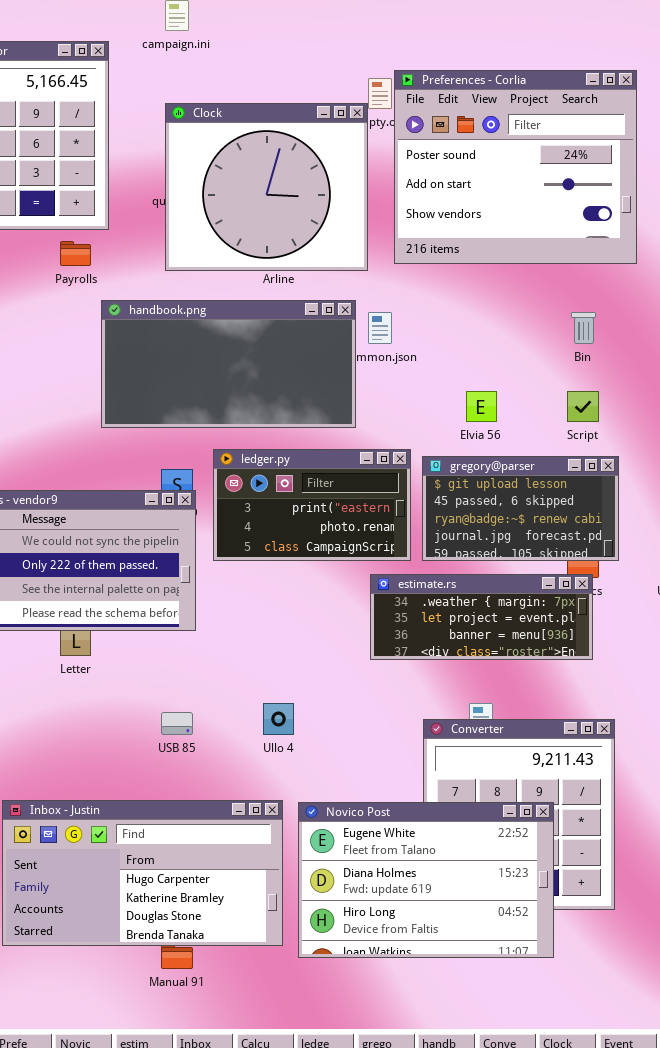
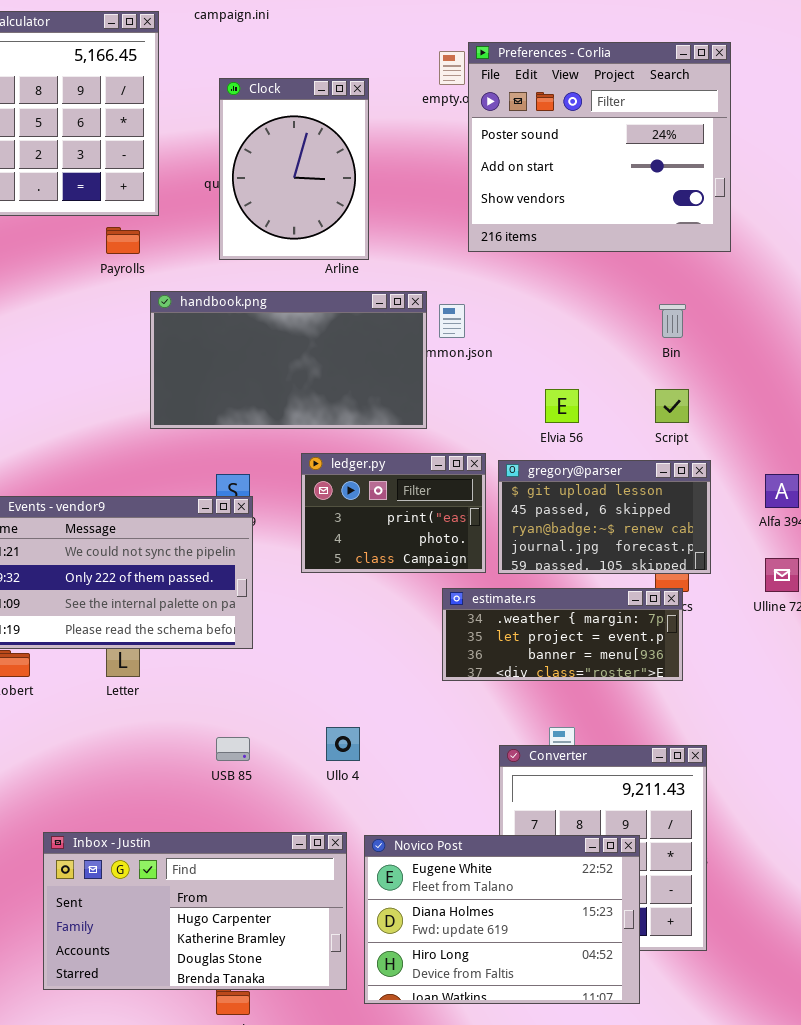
Clock: [165,103,368,271] -> [219,78,369,260], resized
ledger.py: [213,449,411,561] -> [301,453,486,573], resized

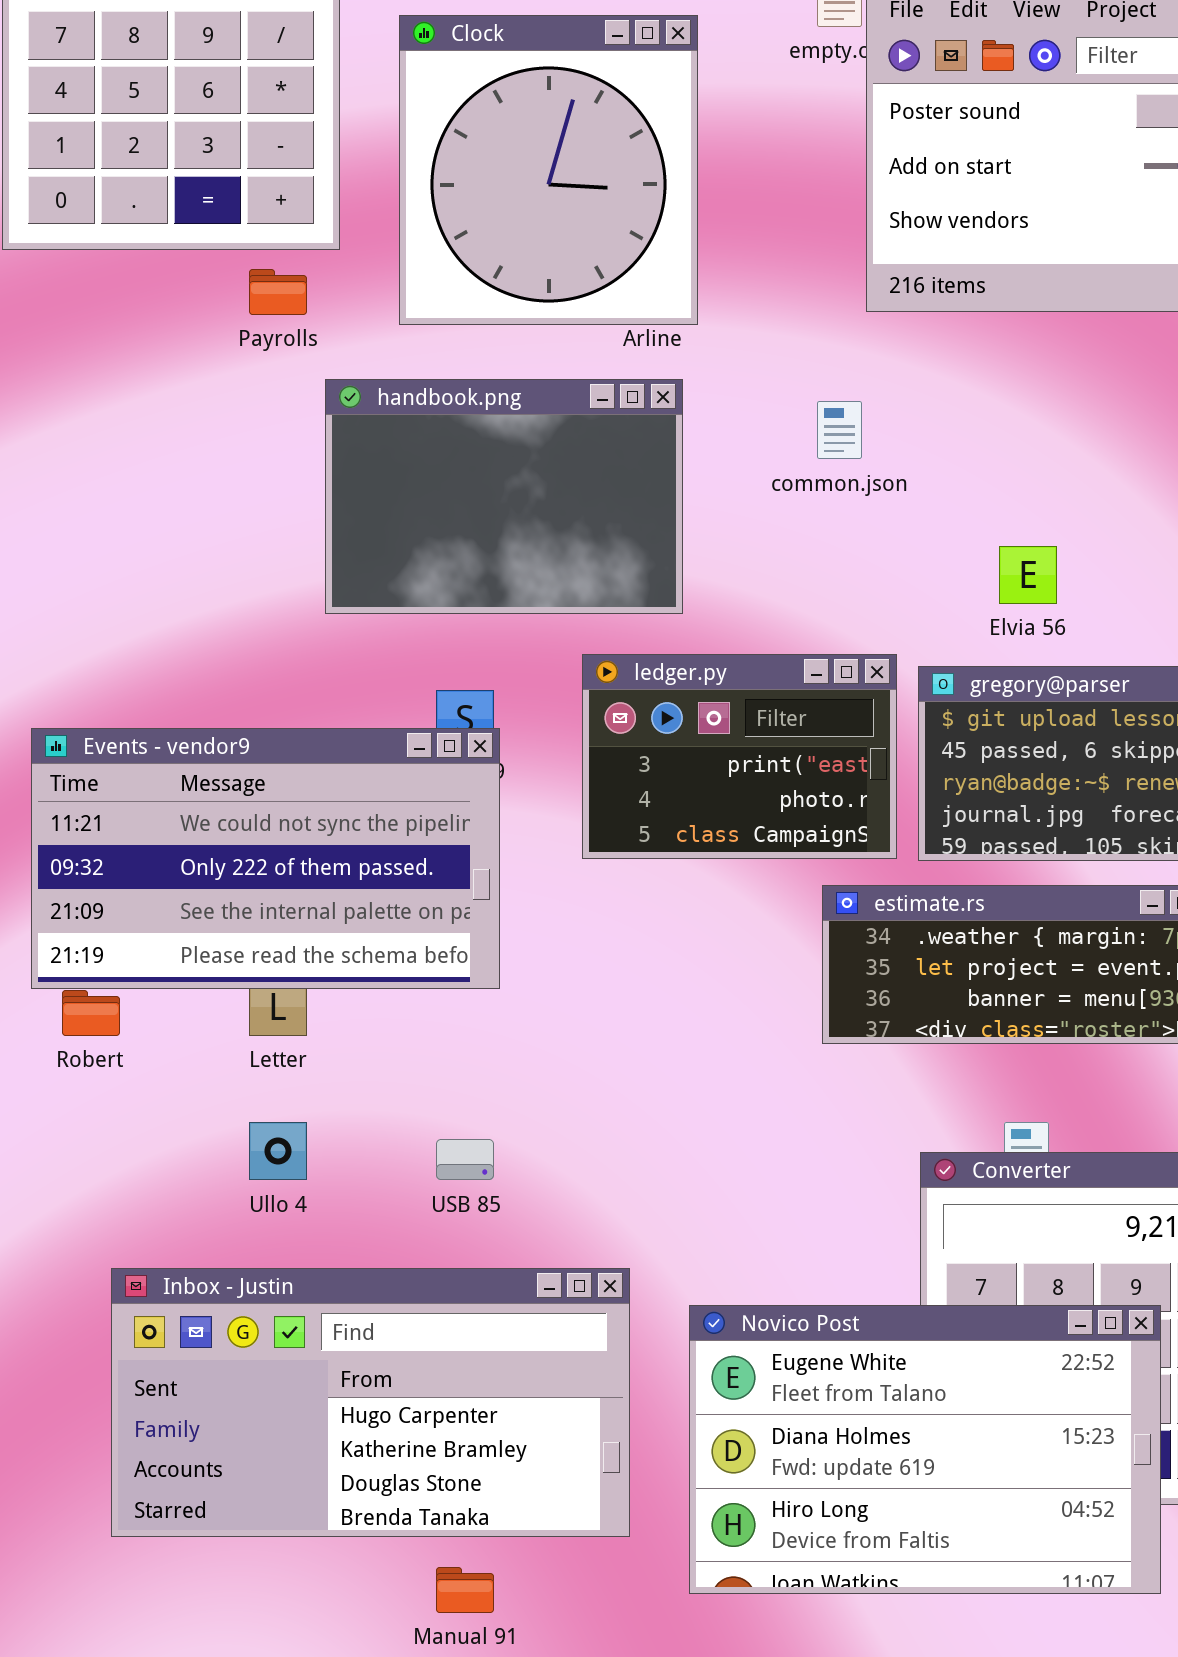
Clock: [219,78,369,260] -> [399,15,698,325], resized
handbook.png: [150,291,427,429] -> [325,379,683,614], resized
Ullo 4: [326,727,360,761] -> [249,1122,307,1180], moved
Inbox - Justin: [43,832,347,990] -> [111,1268,630,1537], moved

